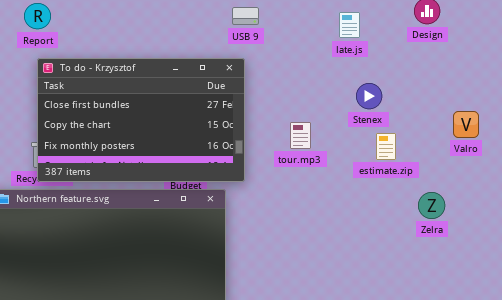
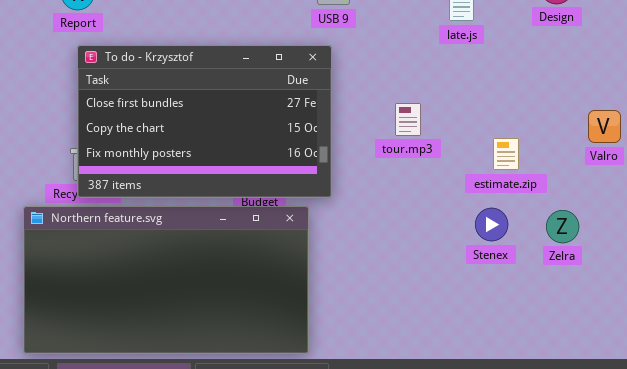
Stenex: [356,83,382,109] -> [475,208,508,241], moved
tour.mp3: [290,122,311,149] -> [395,103,421,136], moved

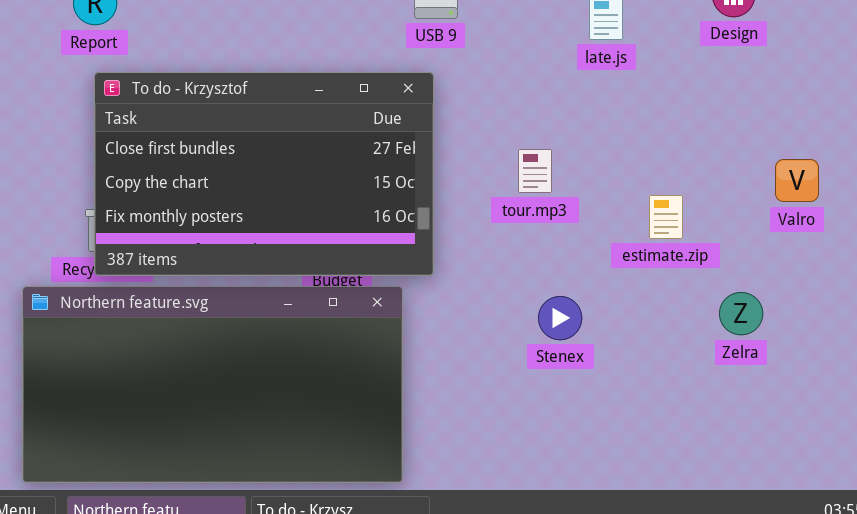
Stenex: [475,208,508,241] -> [538,296,582,340], moved

